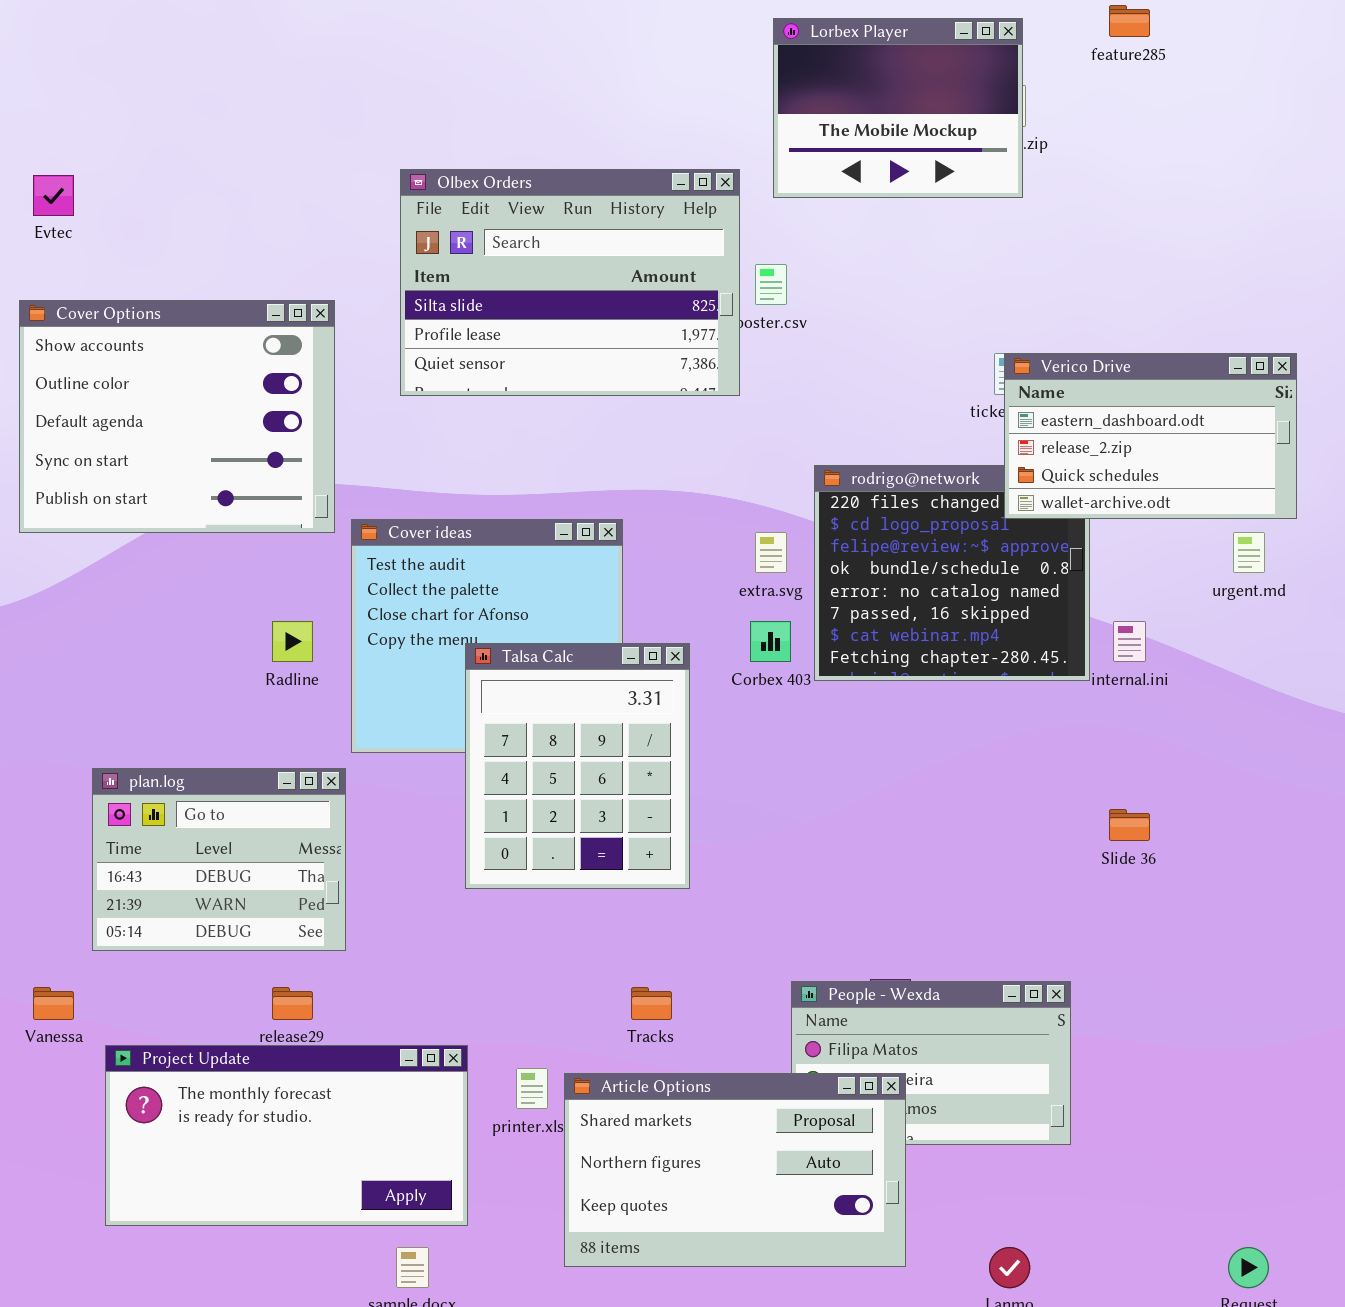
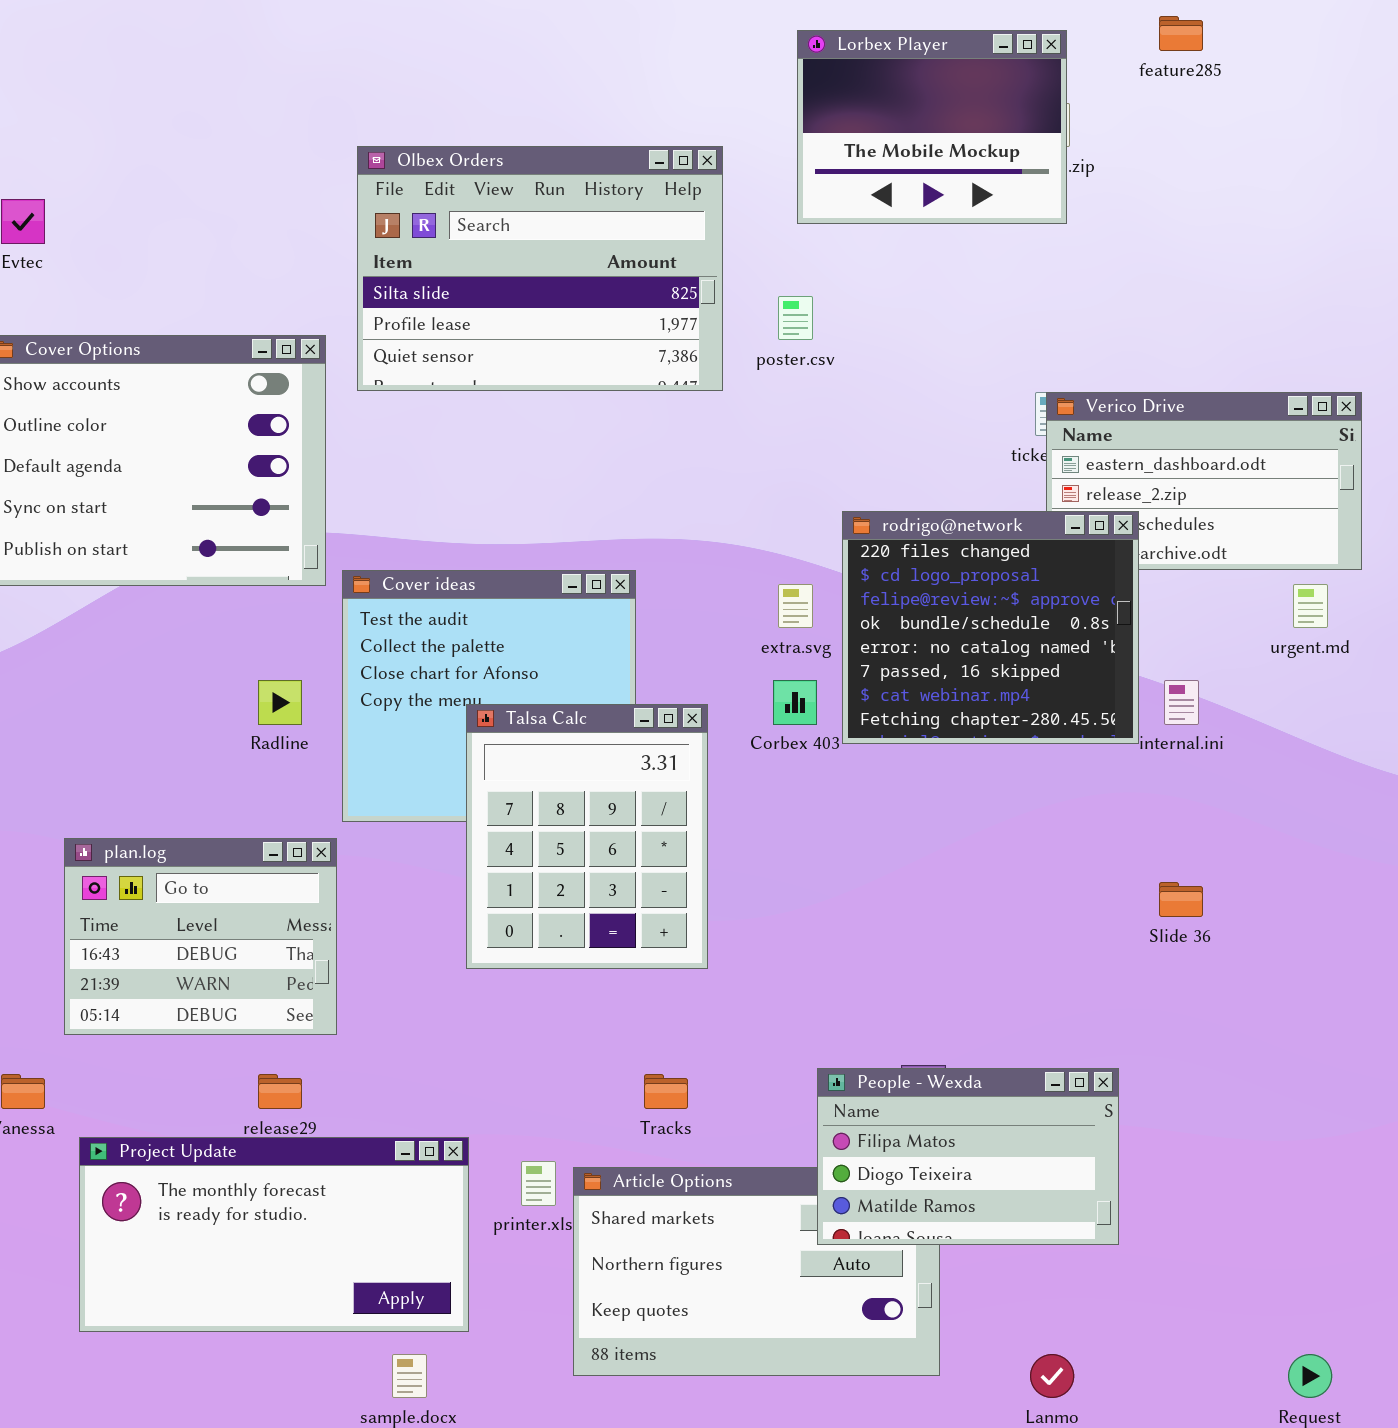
Olbex Orders: [400,169,740,396] -> [357,146,723,391], moved
rodrigo@network: [814,465,1090,681] -> [842,511,1139,744], raised
People - Wexda: [791,981,1071,1145] -> [817,1068,1119,1245], raised

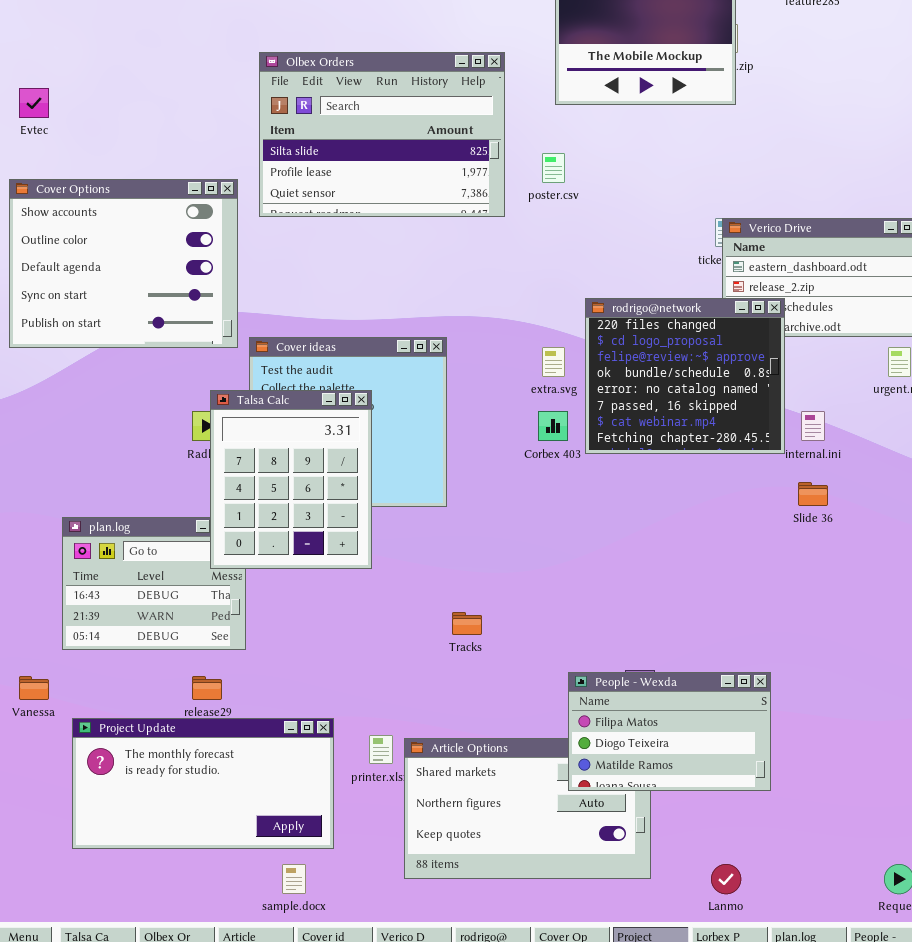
Talsa Calc: [466,704,708,969] -> [210,390,372,569], moved
Slide 36: [1159,882,1203,917] -> [798,482,828,506], moved
Tracks: [644,1074,688,1109] -> [452,612,482,635], moved

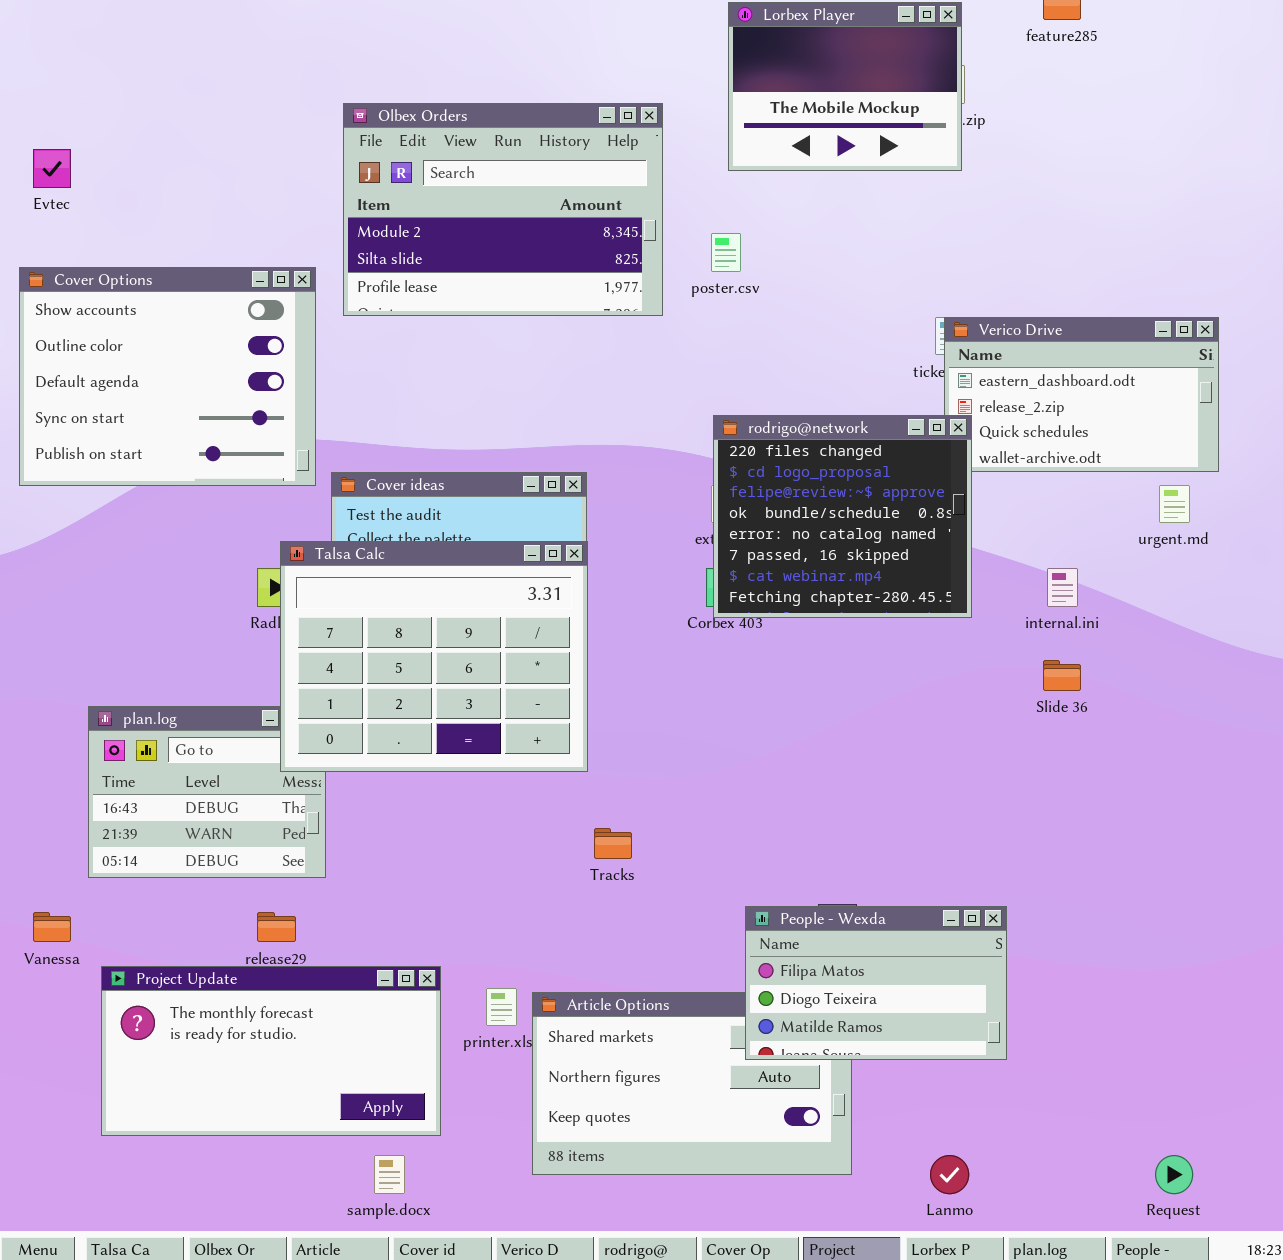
Olbex Orders: [259,52,505,217] -> [343,103,663,316], scrolled up 1 row
rodrigo@network: [585,298,785,454] -> [713,415,972,618], moved
Talsa Calc: [210,390,372,569] -> [280,541,588,772], resized

